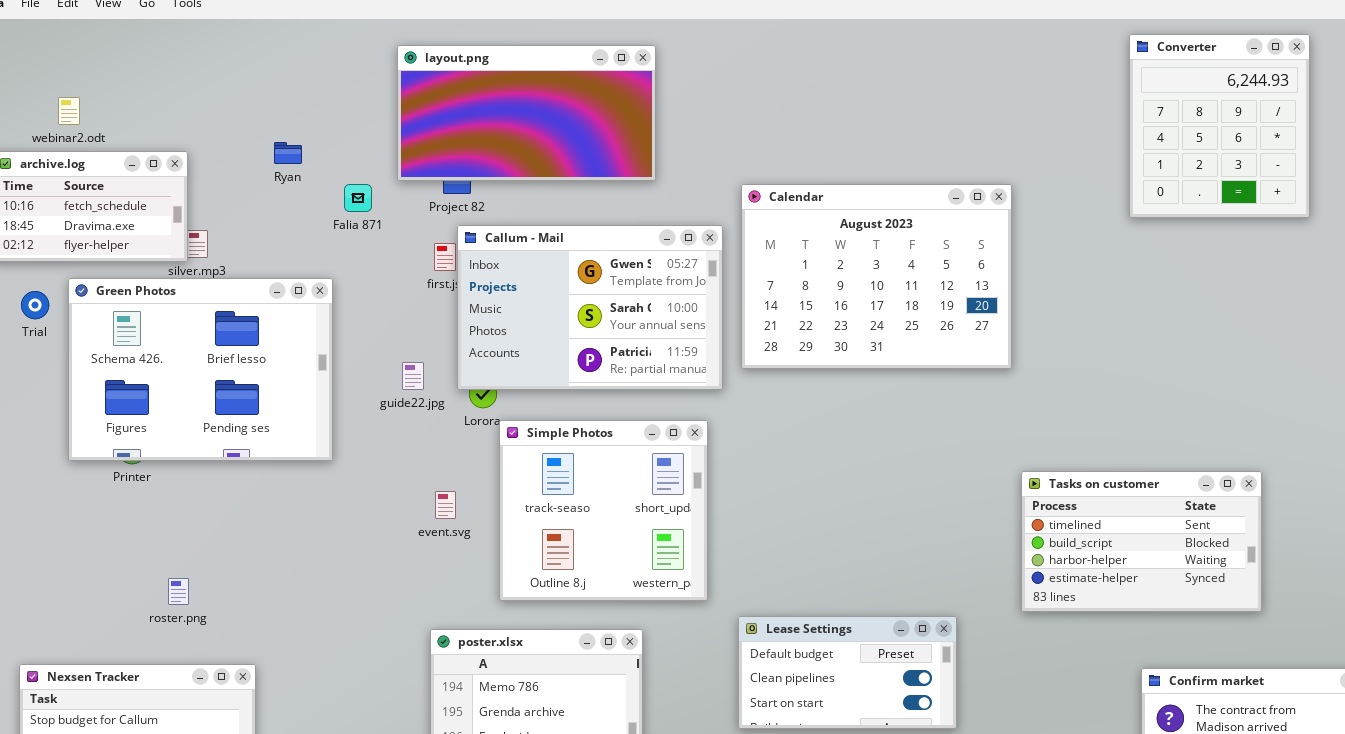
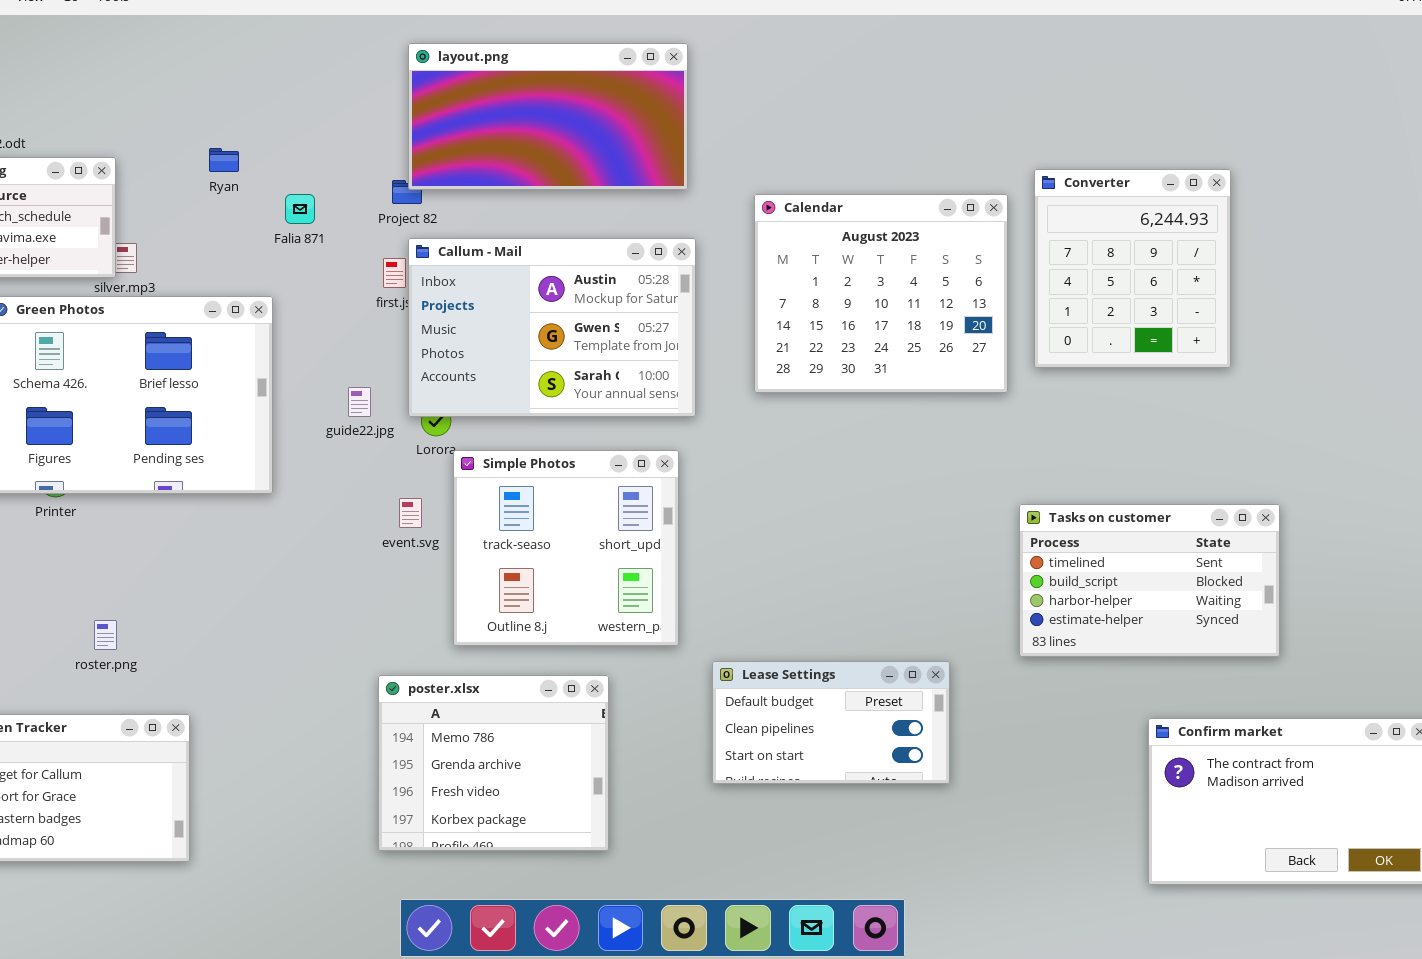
Converter: [1129,34,1310,218] -> [1034,169,1231,368], moved
layout.png: [397,45,656,181] -> [408,43,688,190], moved
Calendar: [741,184,1012,369] -> [754,194,1008,393], resized
Callum - Mail: [457,225,723,390] -> [408,238,696,417], scrolled up 1 row
event.svg: [435,491,456,519] -> [399,498,422,528], moved

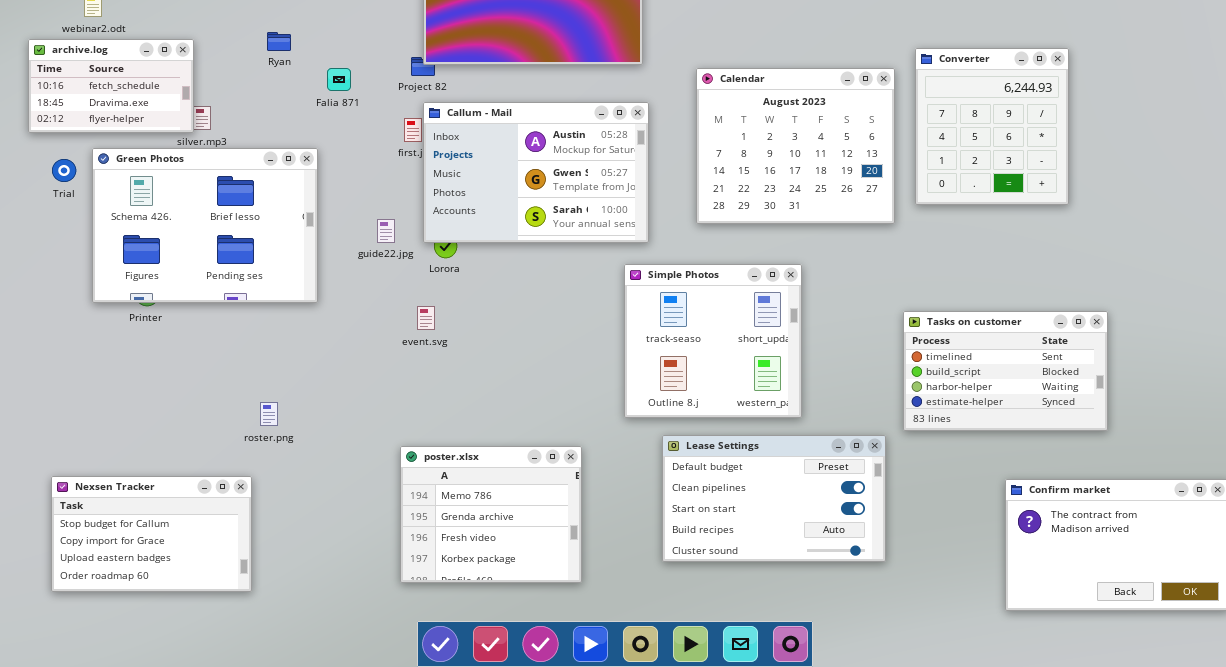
Simple Photos: [453,450,679,646] -> [624,264,802,418], moved
roster.png: [94,620,117,650] -> [260,402,278,426], moved
Lease Settings: [712,661,950,784] -> [662,435,886,562], resized

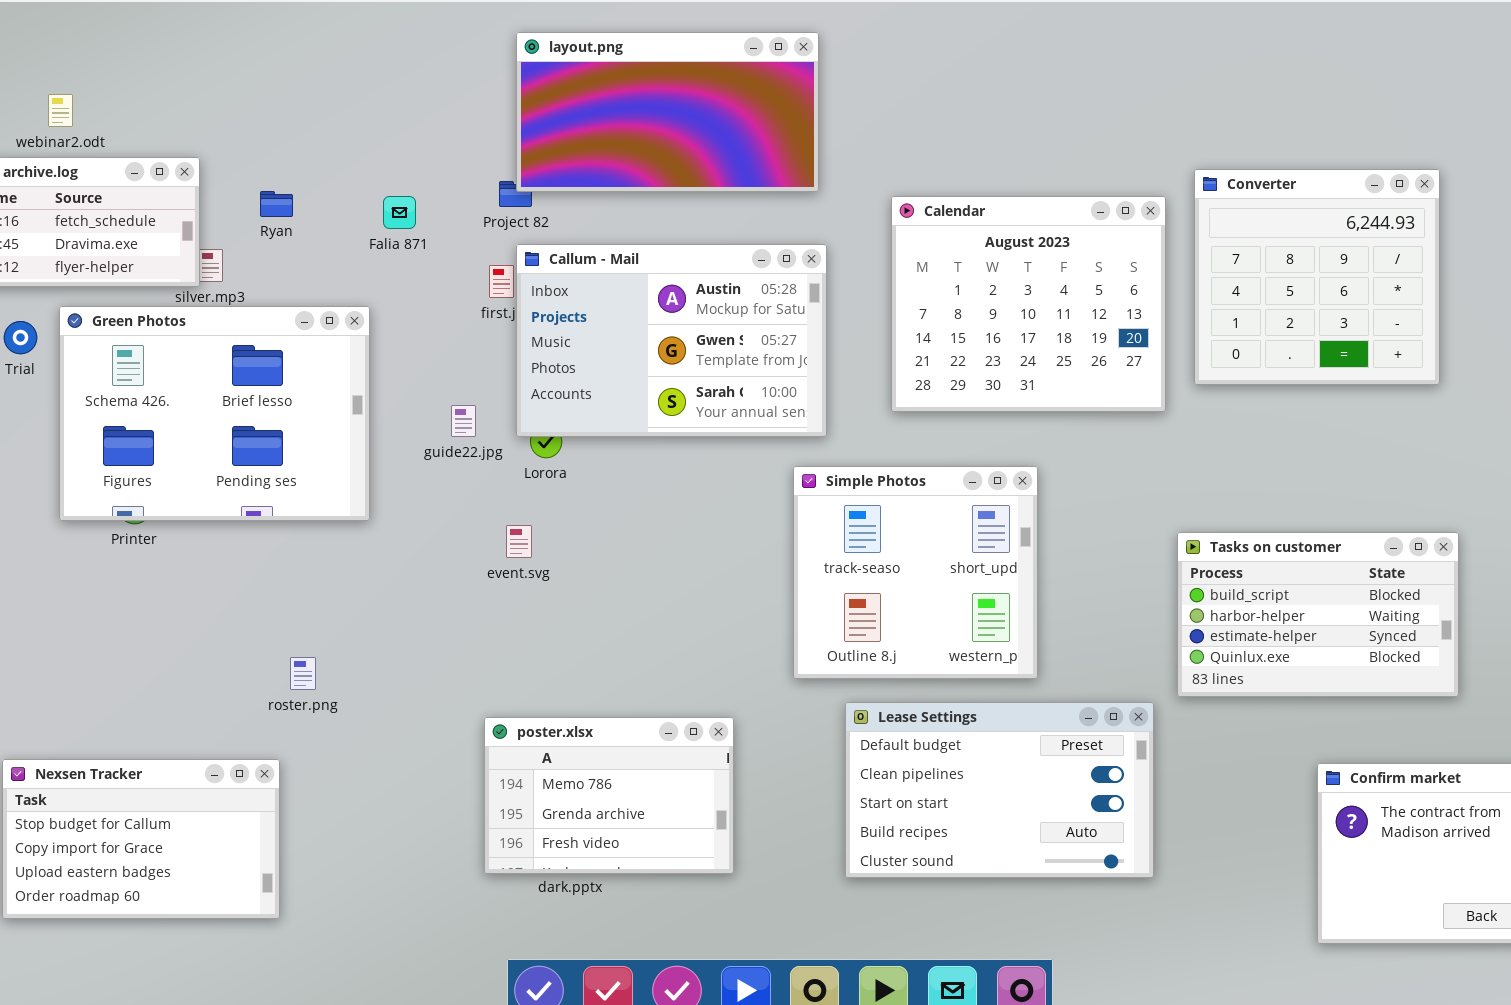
Ryan: [267,32,291,51] -> [260,191,293,217], moved
Converter: [915,48,1069,205] -> [1194,169,1440,385], resized
Tasks on customer: [903,311,1108,431] -> [1177,532,1459,697], scrolled down 1 row
poster.xlsx: [400,446,582,583] -> [484,717,734,874], resized

